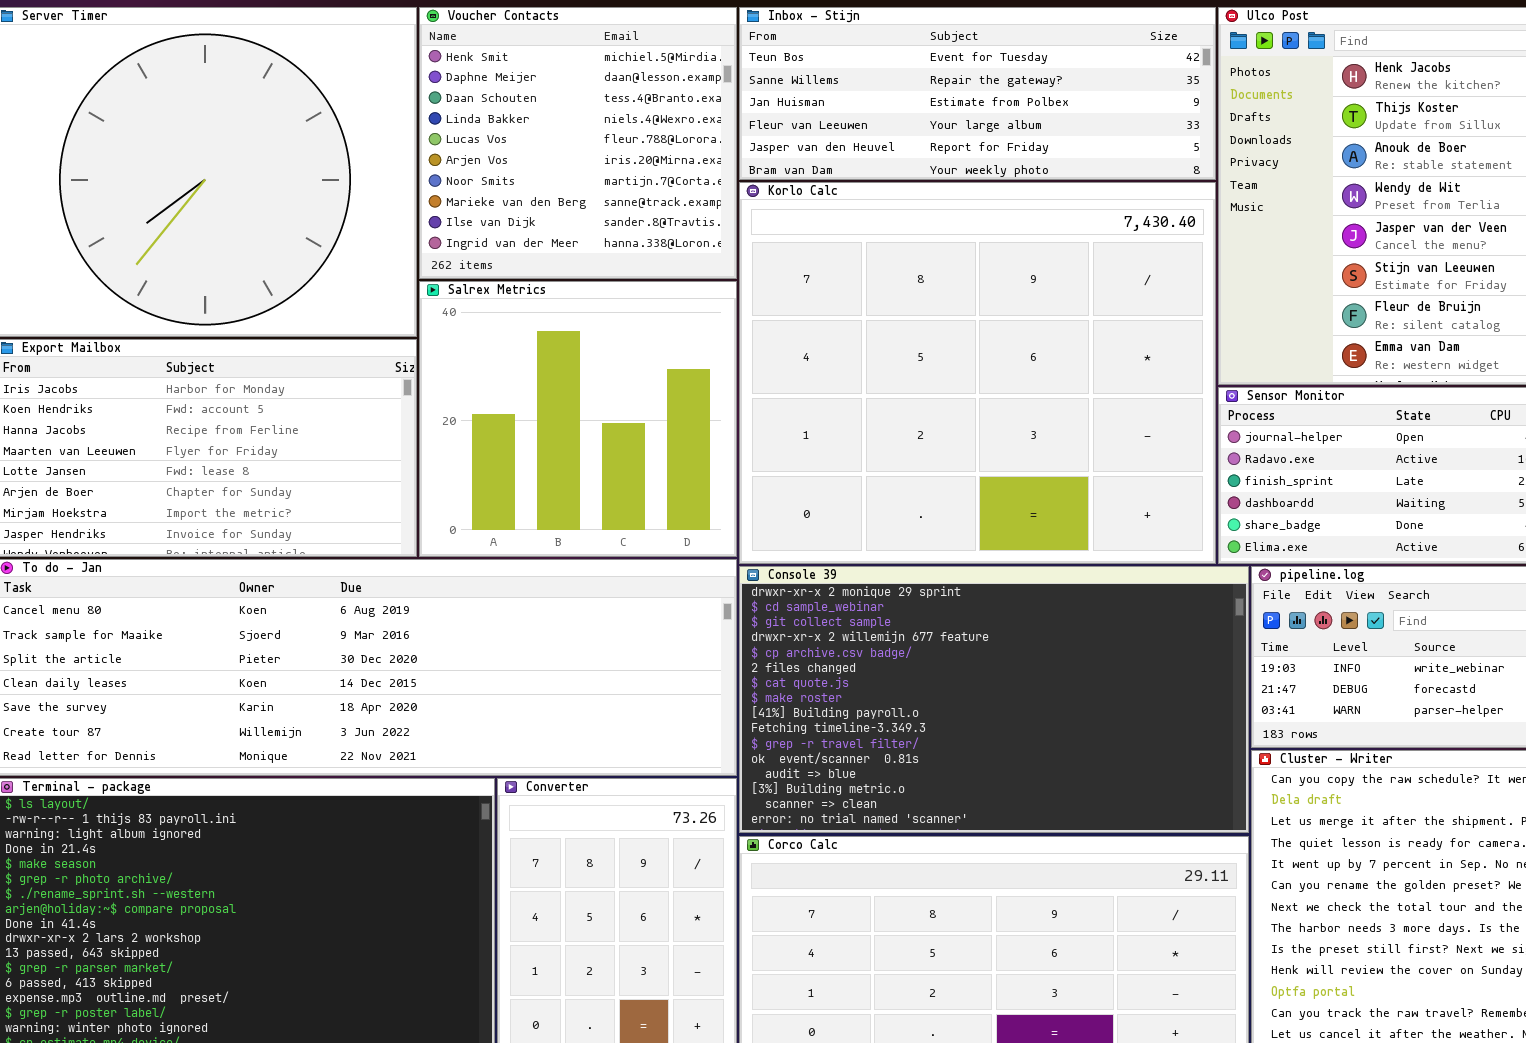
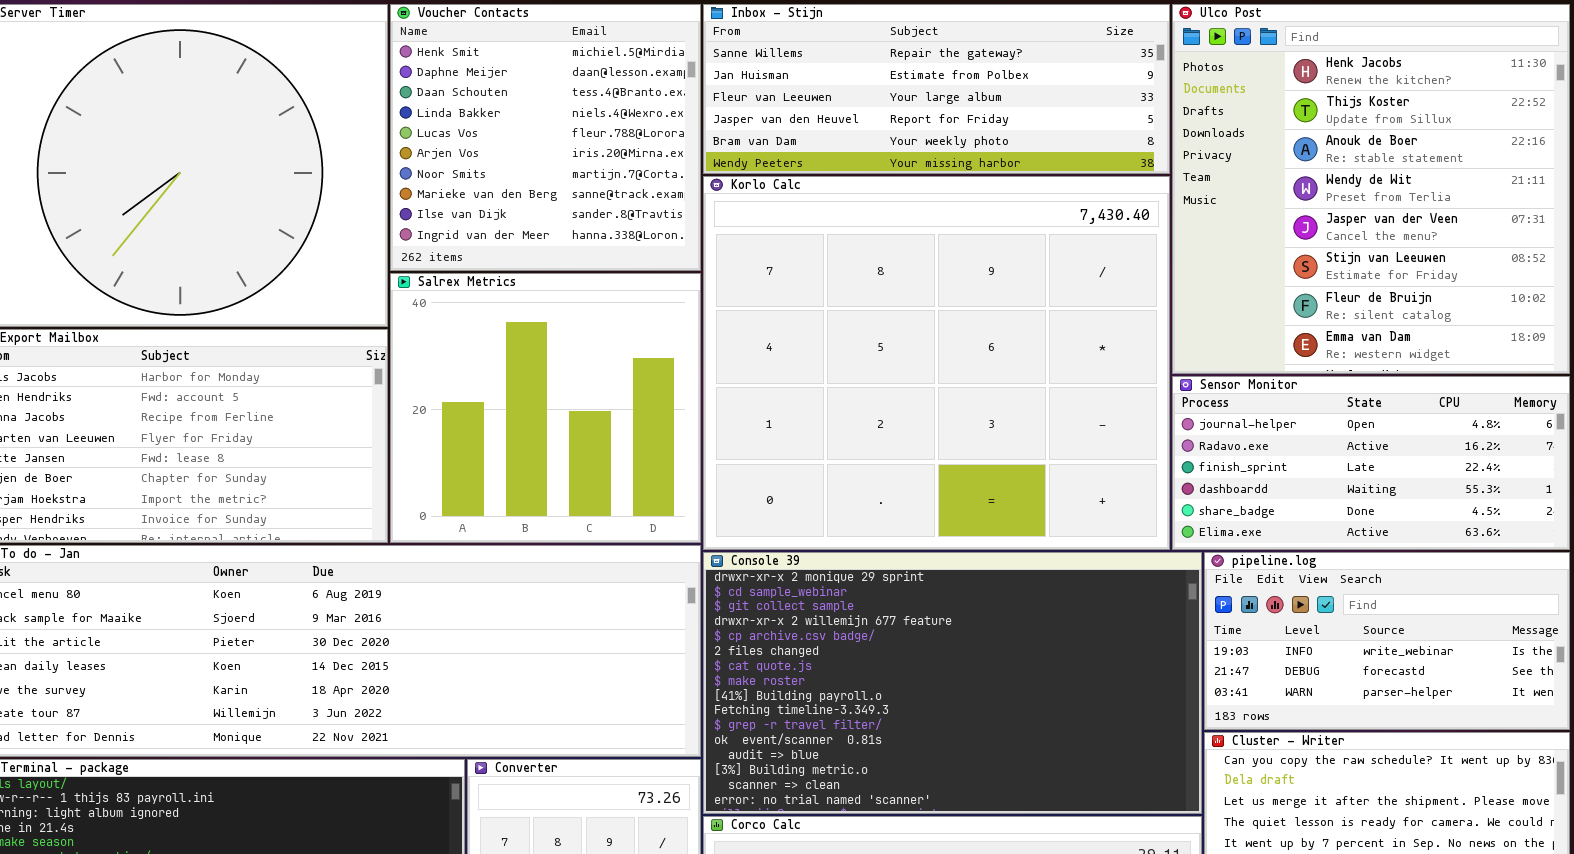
Inbox - Stijn: [739,7,1216,180] -> [703,4,1170,174], scrolled down 1 row

